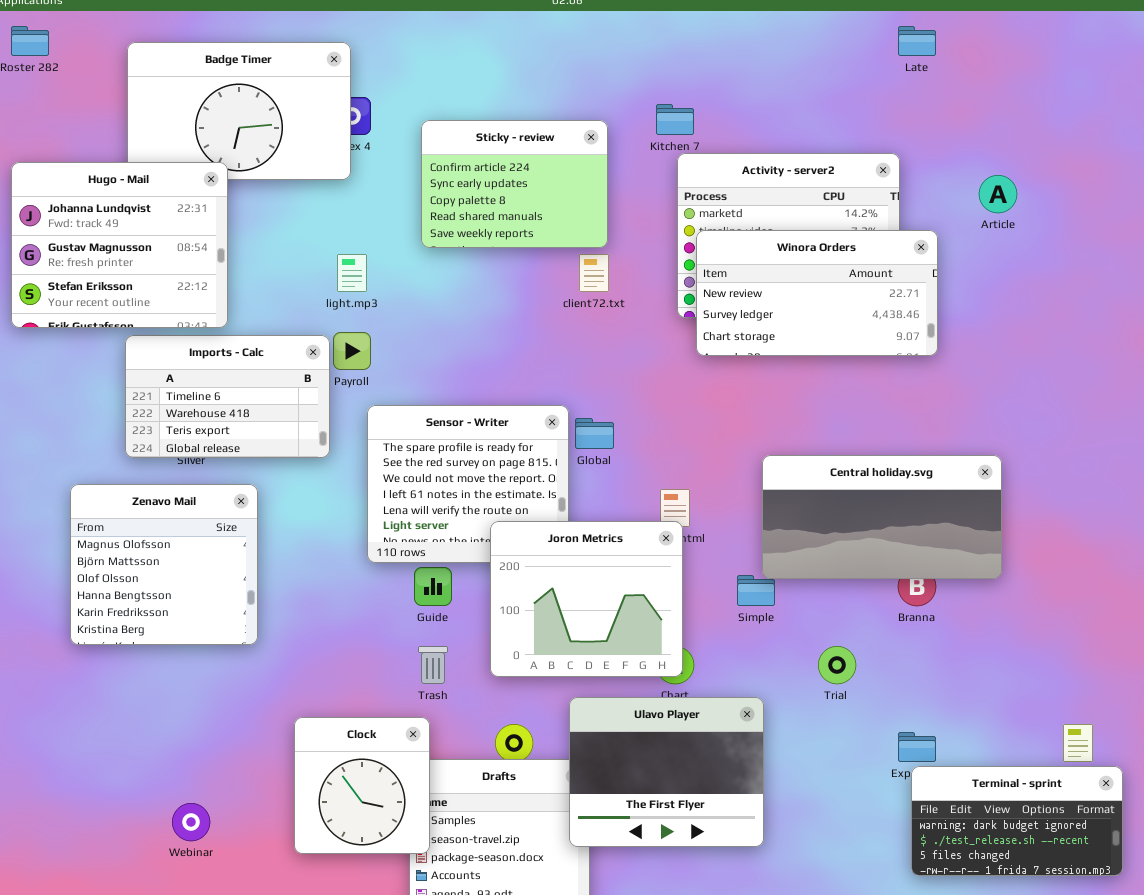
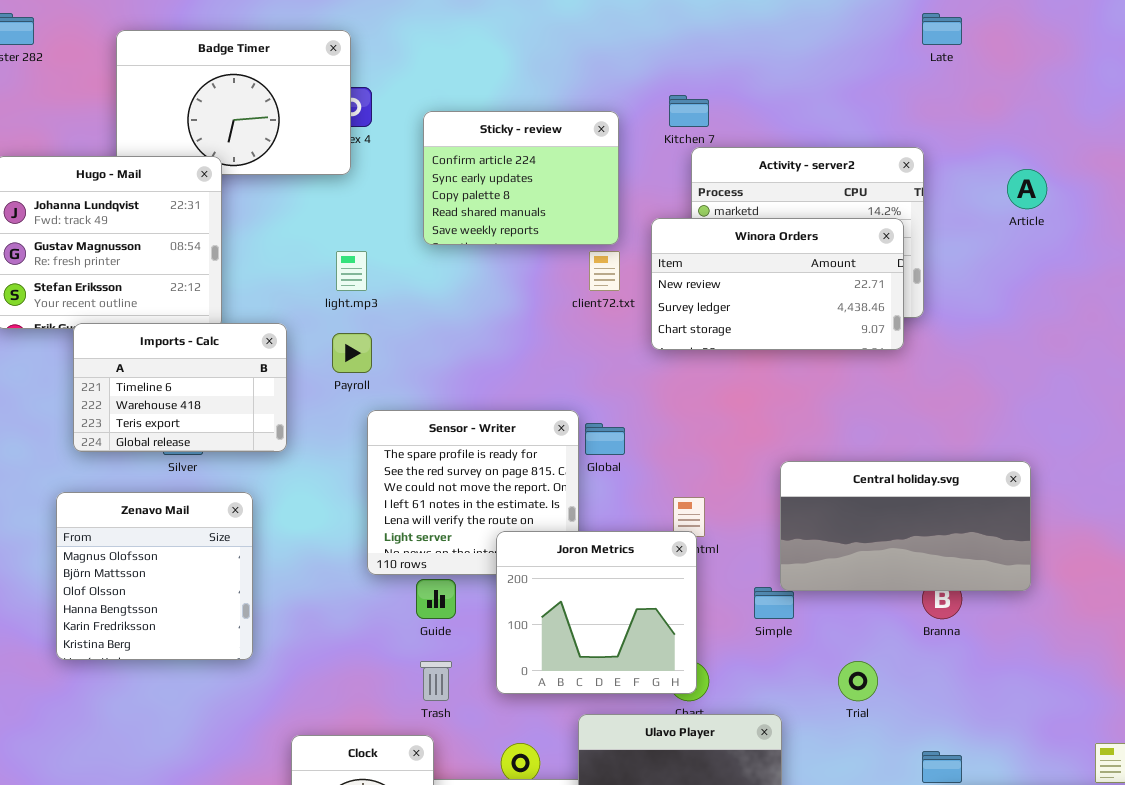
Winora Orders: [696,230,938,356] -> [651,218,904,350], moved
Imports - Calc: [125,335,330,458] -> [73,323,287,452], moved

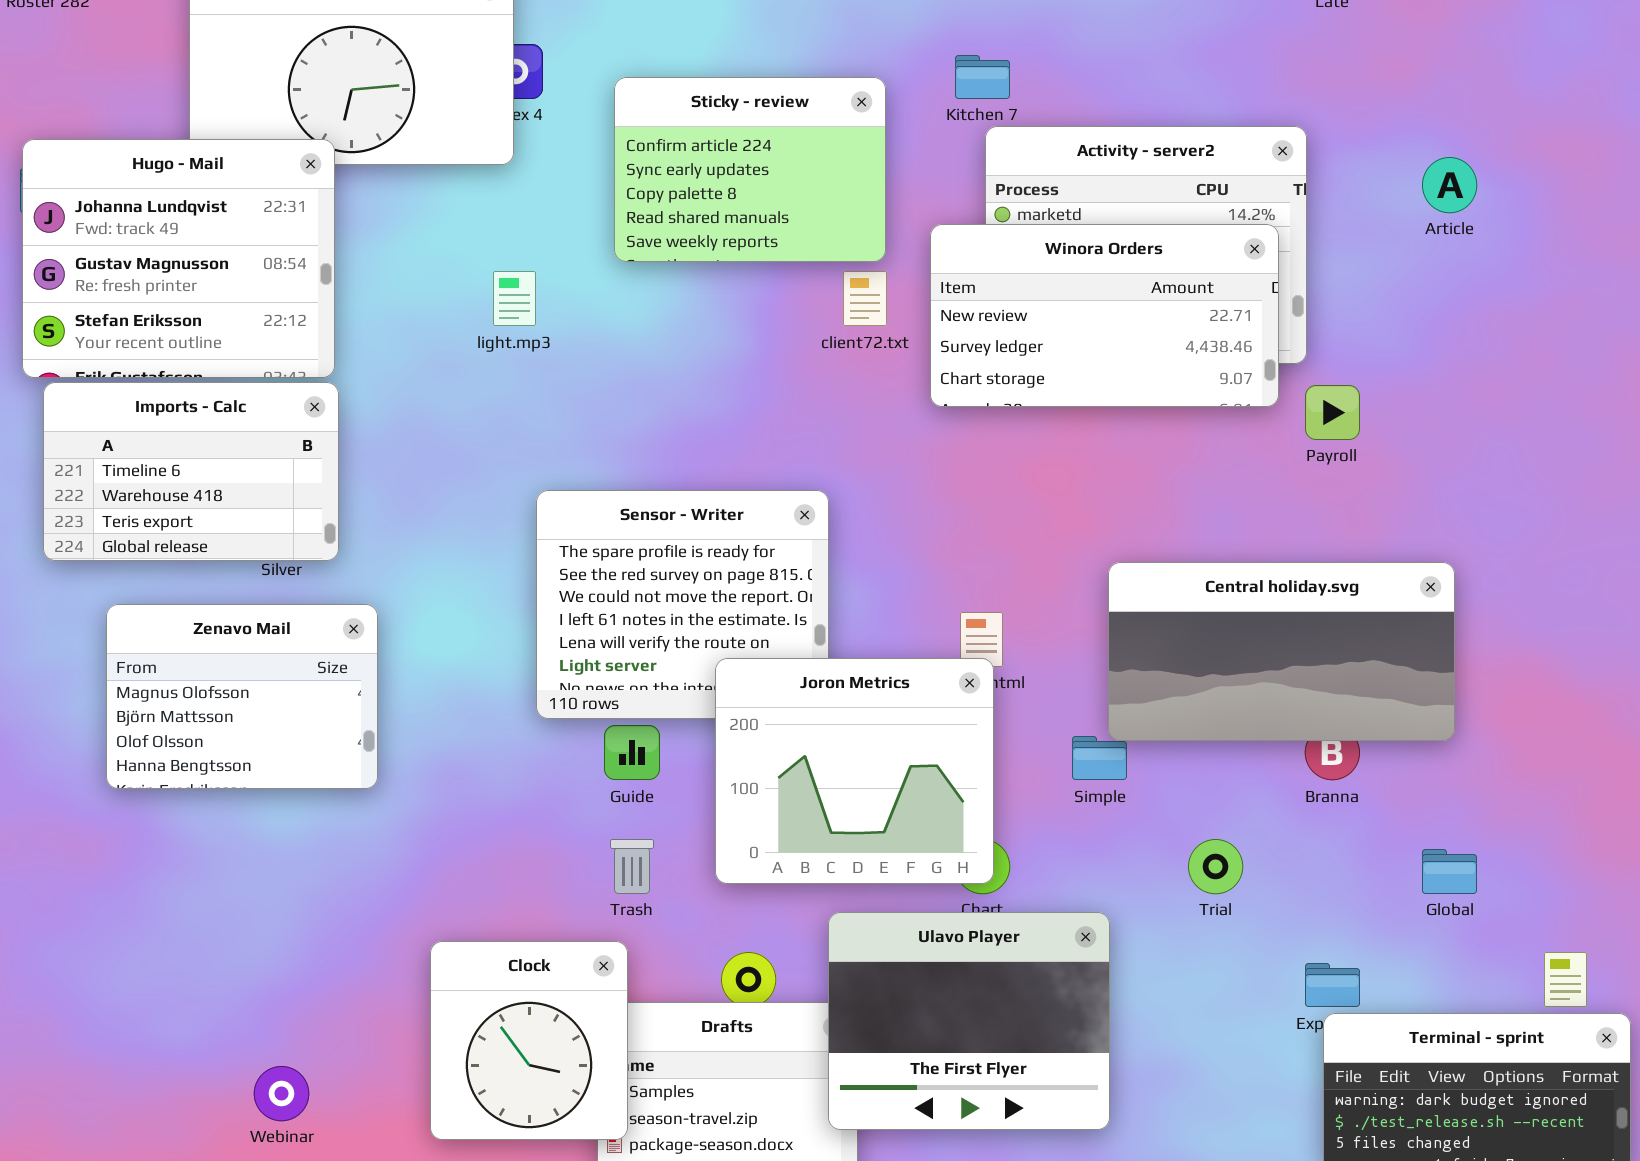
Imports - Calc: [73,323,287,452] -> [43,382,339,561], moved
Payroll: [332,333,372,373] -> [1305,385,1360,440], moved
Global: [585,423,625,455] -> [1422,849,1477,894], moved
Zenavo Mail: [56,492,253,660] -> [106,604,378,789], resized

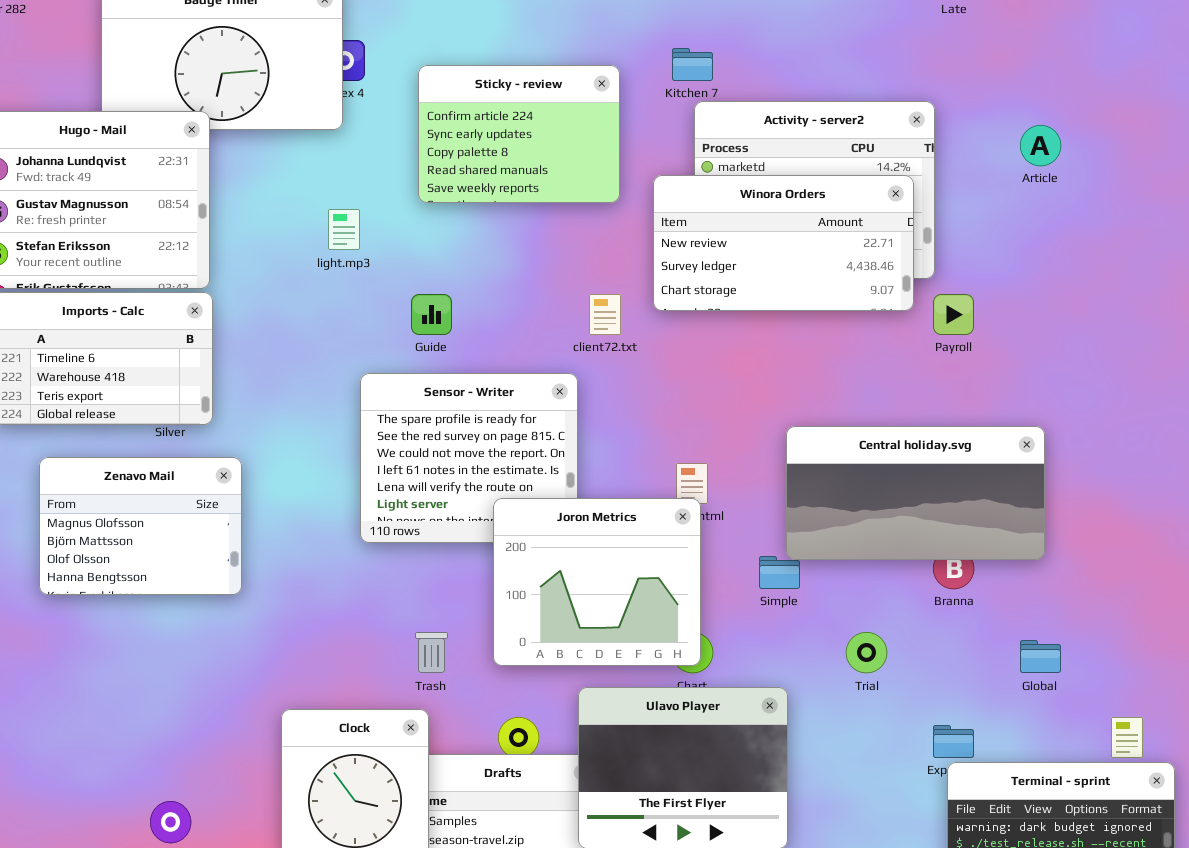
client72.txt: [843,271,887,326] -> [589,294,621,335], moved
Guide: [604,725,660,780] -> [411,294,452,335], moved

